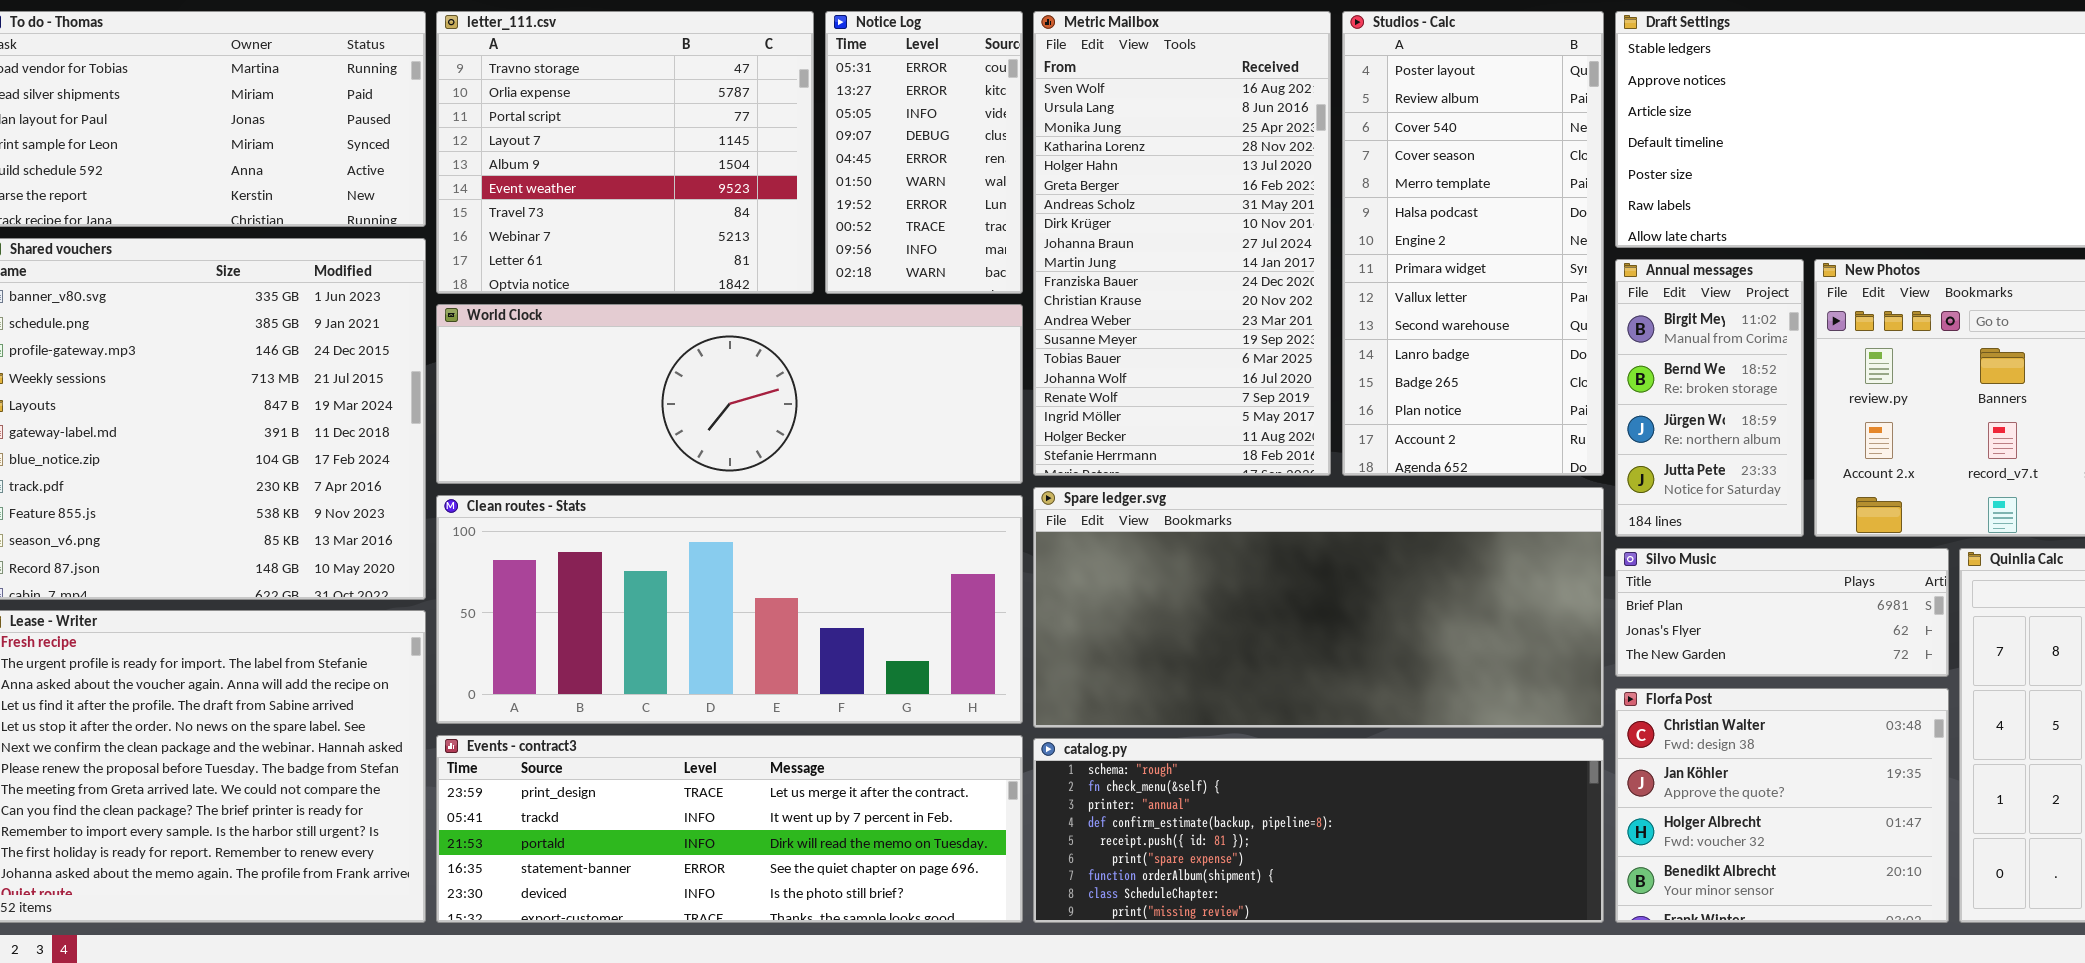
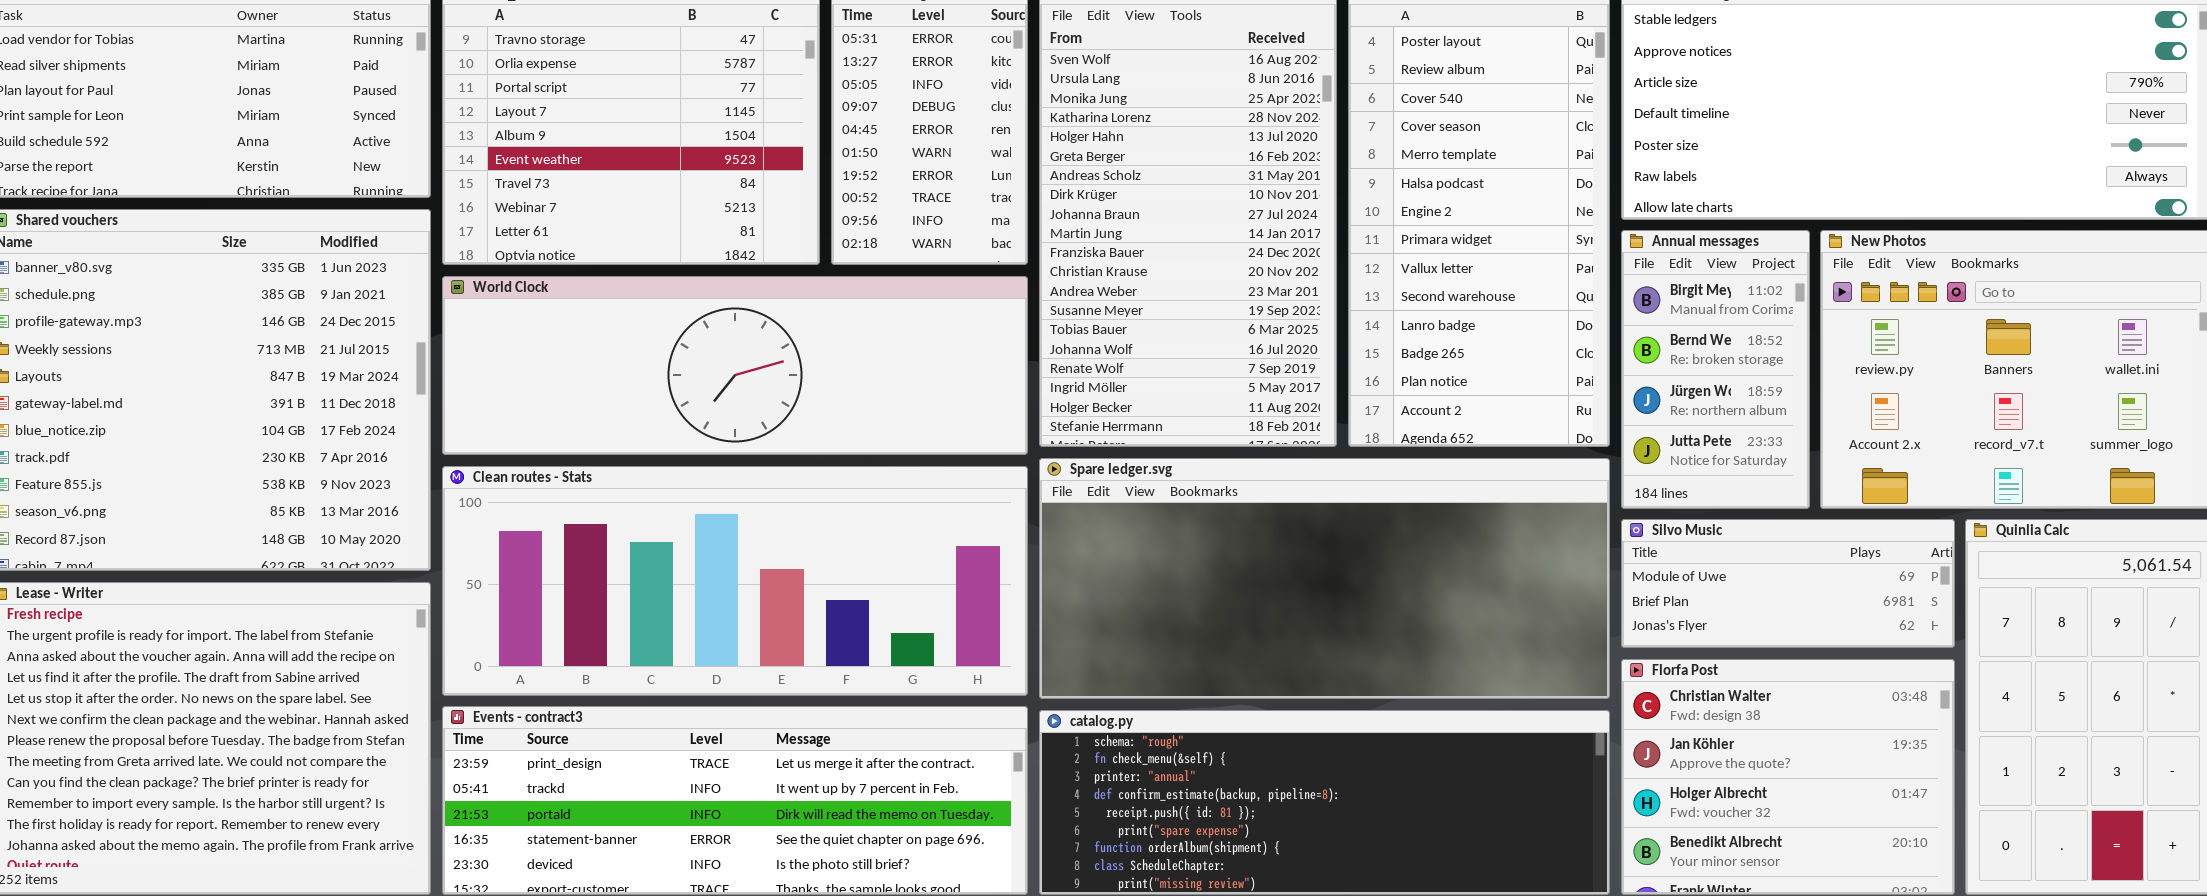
Silvo Music: [1615,548,1949,677] -> [1621,519,1955,648], scrolled up 1 row

